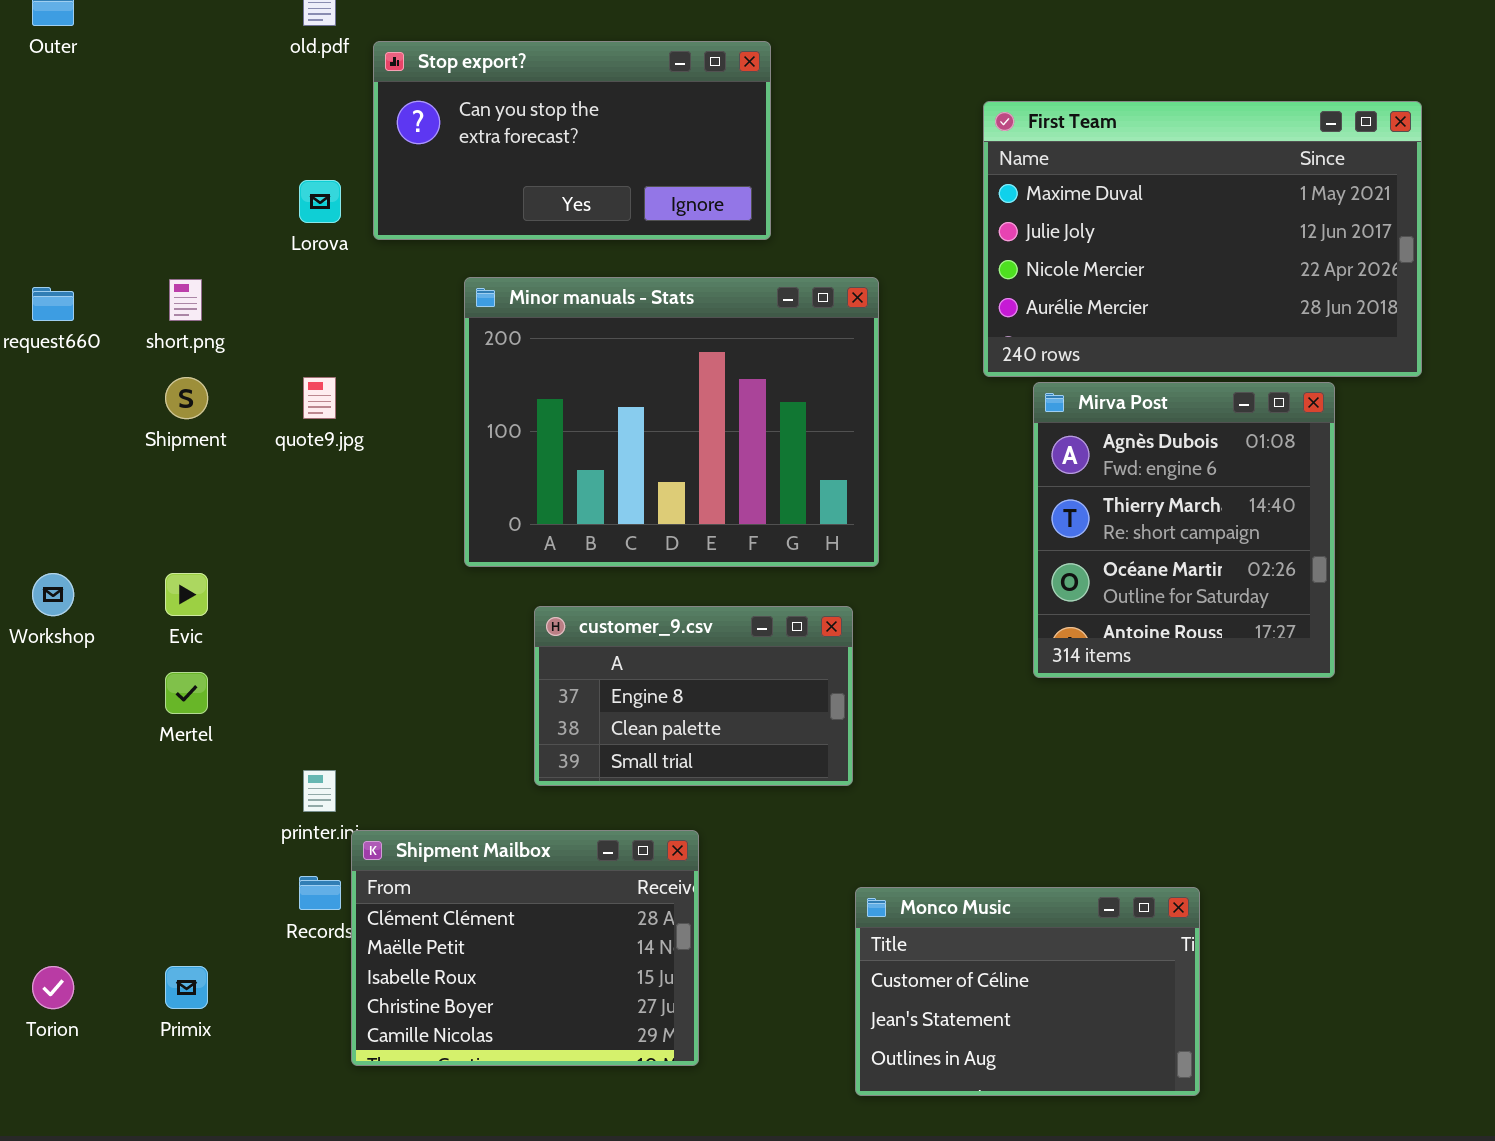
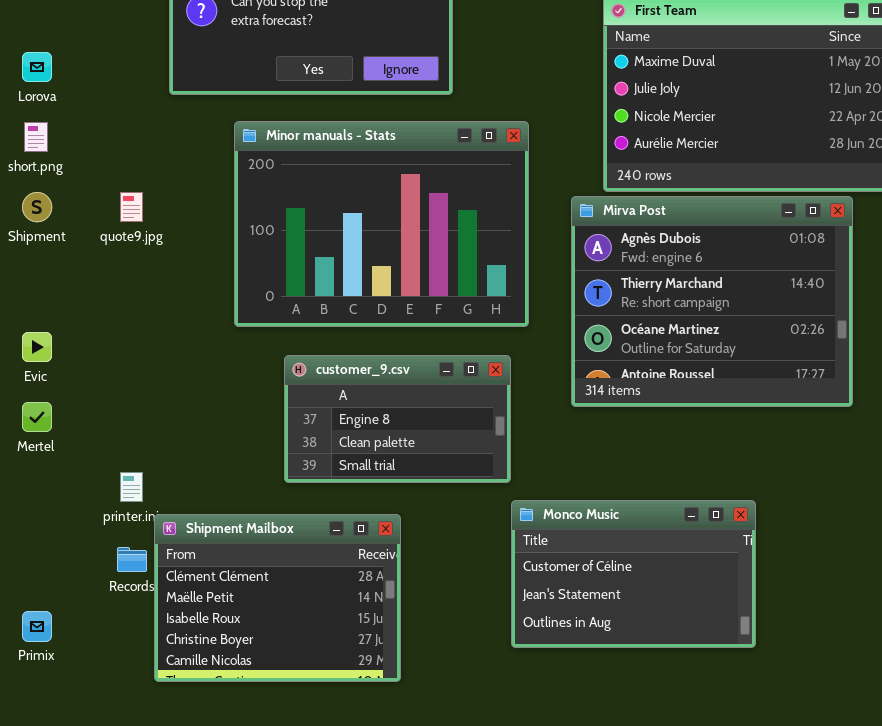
Lorova: [299,180,341,223] -> [22,52,52,82], moved
Mirva Post: [1033,382,1335,678] -> [571,196,853,407], resized
Monco Music: [855,887,1200,1096] -> [511,500,756,648], moved

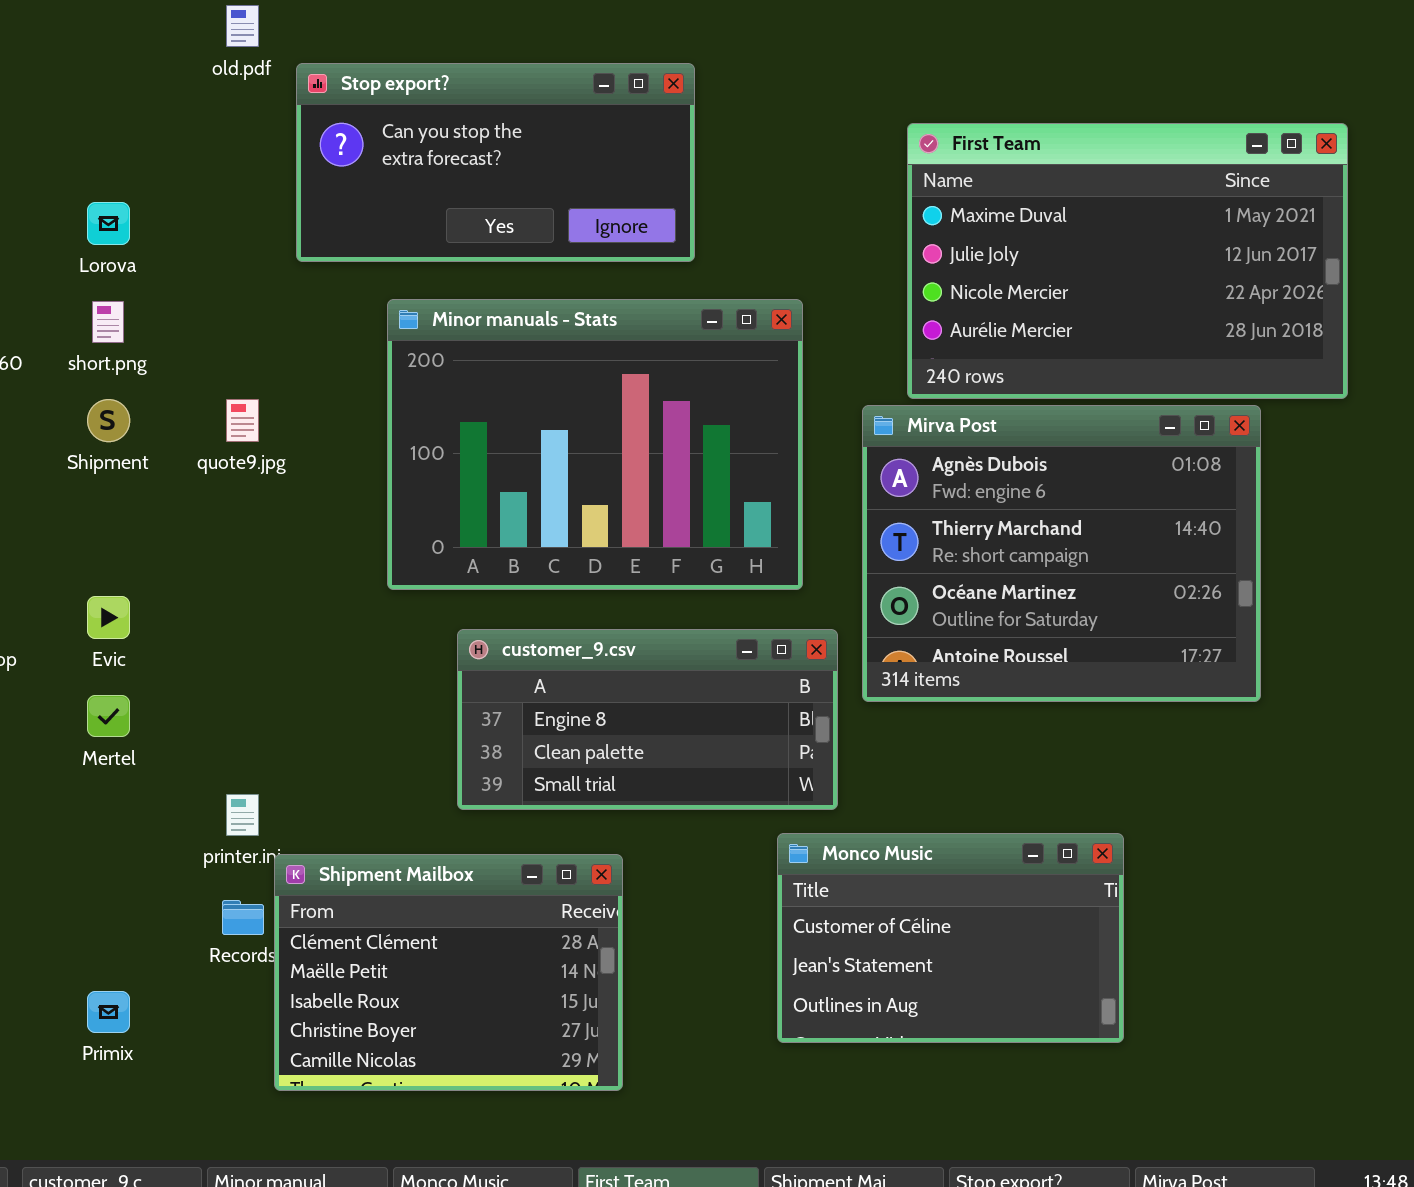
customer_9.csv: [284,355,511,483] -> [457,629,838,810], resized

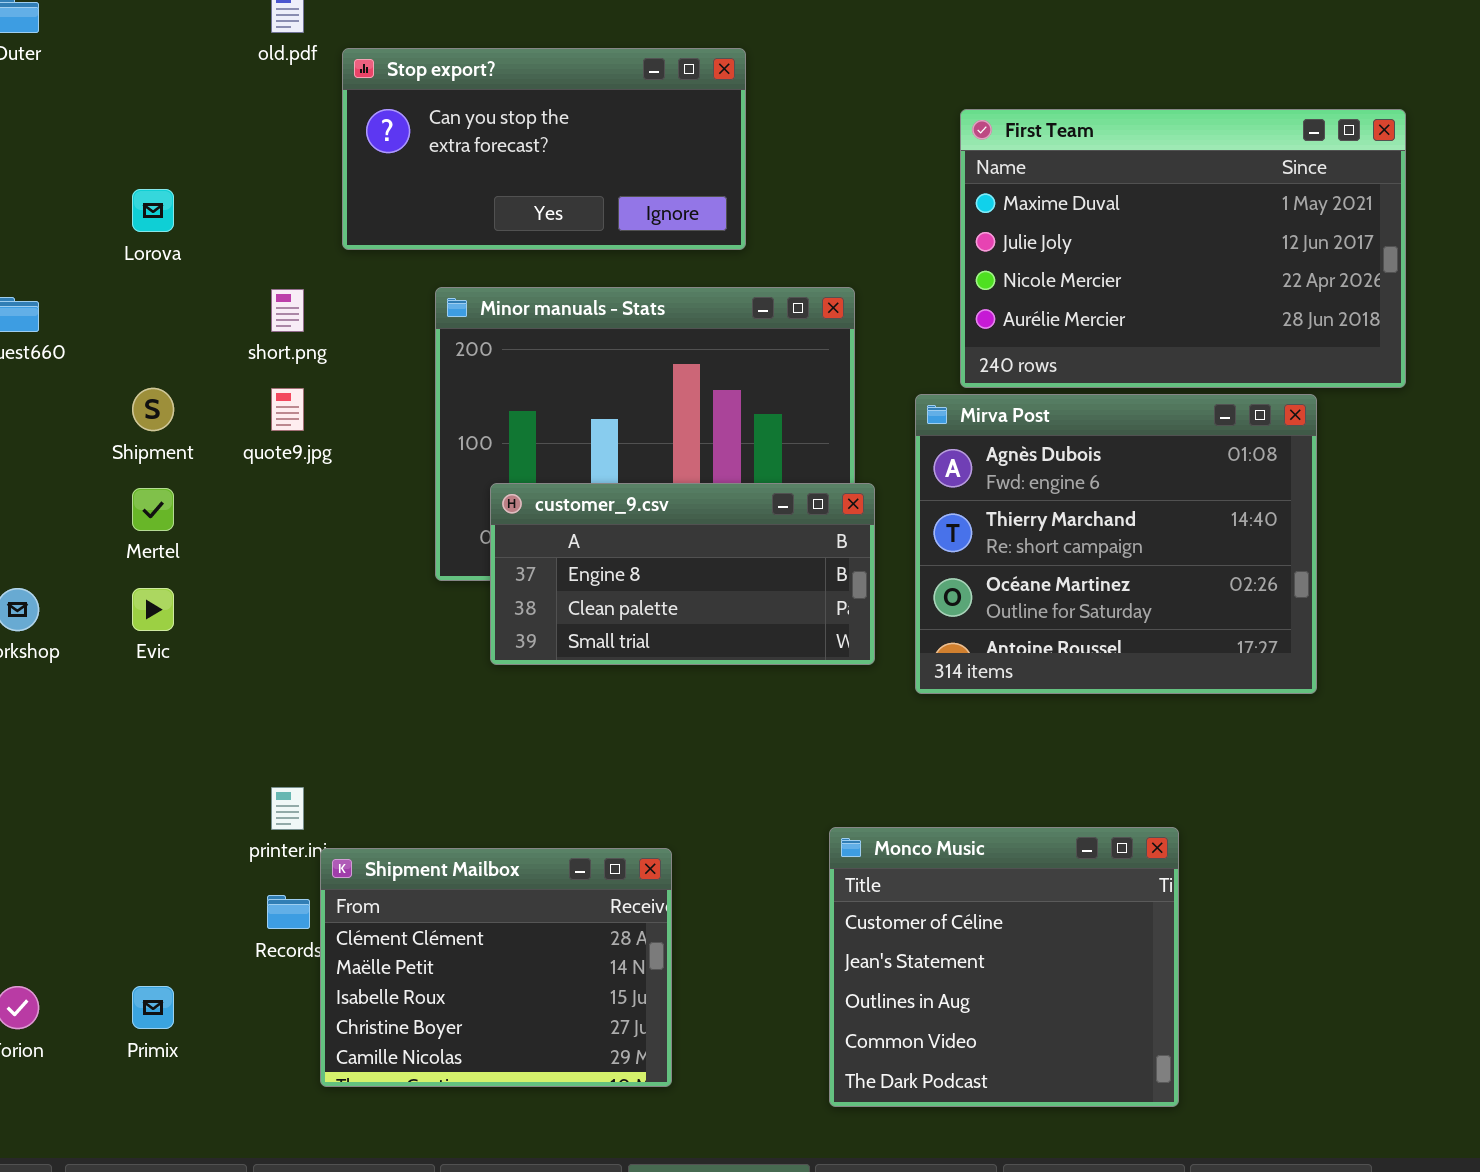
short.png: [92,301,124,343] -> [271,289,304,332], moved
customer_9.csv: [457,629,838,810] -> [490,483,875,665], moved
Mertel: [87,695,130,737] -> [132,488,174,531], moved
Monco Music: [777,833,1124,1043] -> [829,827,1179,1107], resized

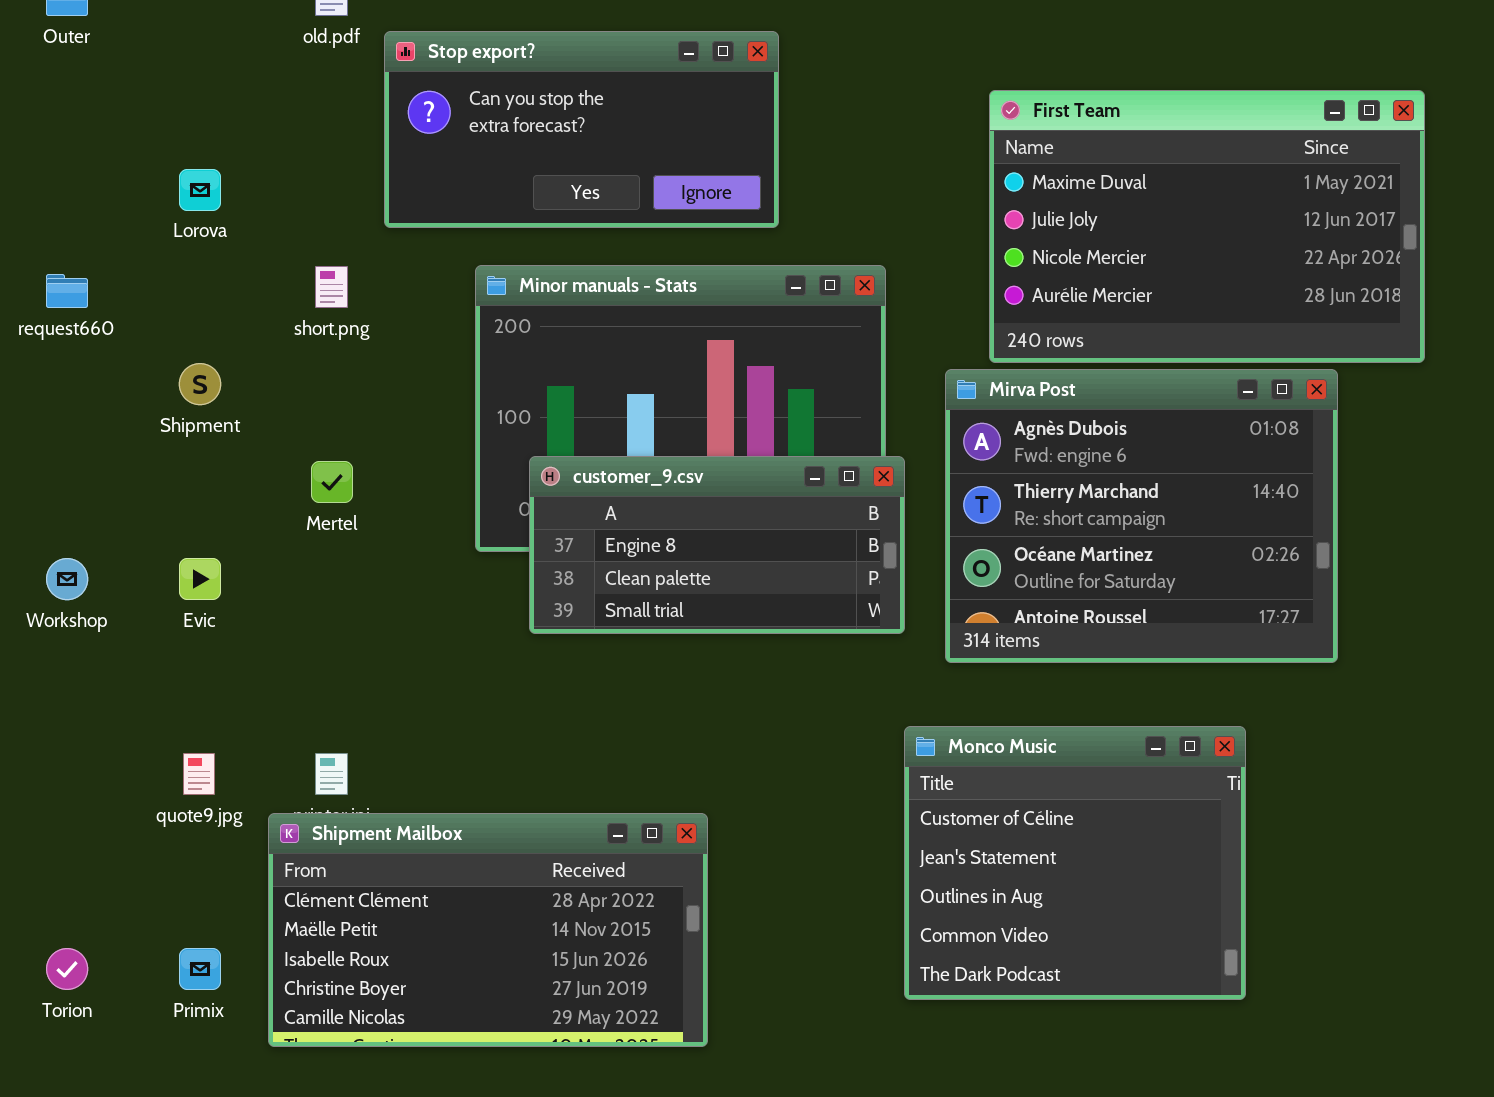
quote9.jpg: [271,388,304,431] -> [183,753,215,795], moved
Mertel: [132,488,174,531] -> [311,461,353,503], moved
Monco Music: [829,827,1179,1107] -> [904,726,1246,1000], moved
Shipment Mailbox: [320,848,672,1087] -> [268,813,708,1047], resized

